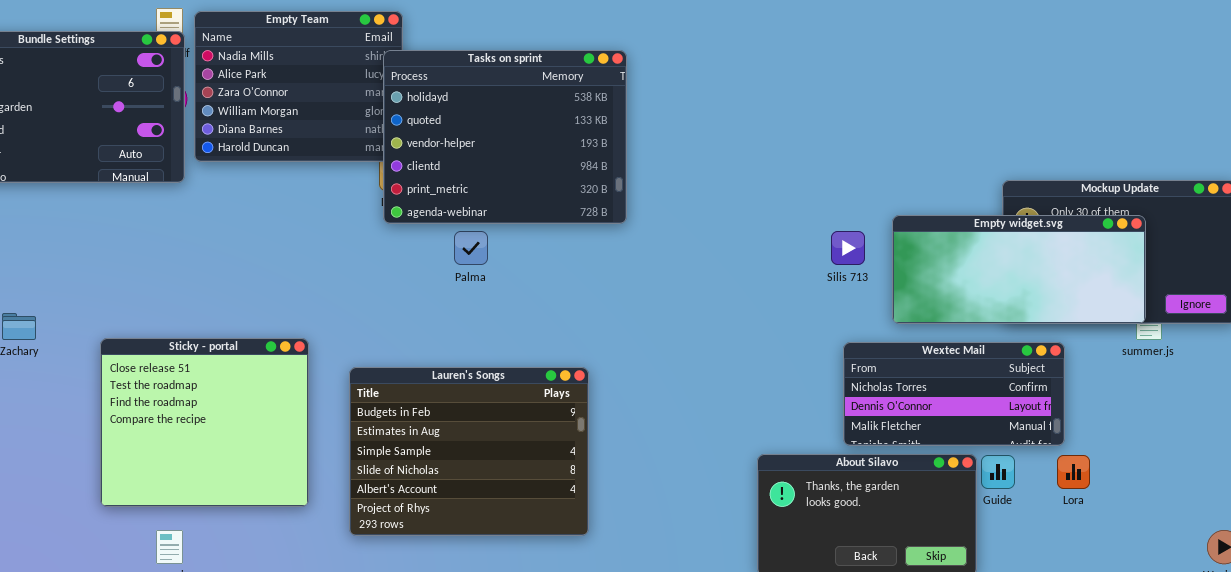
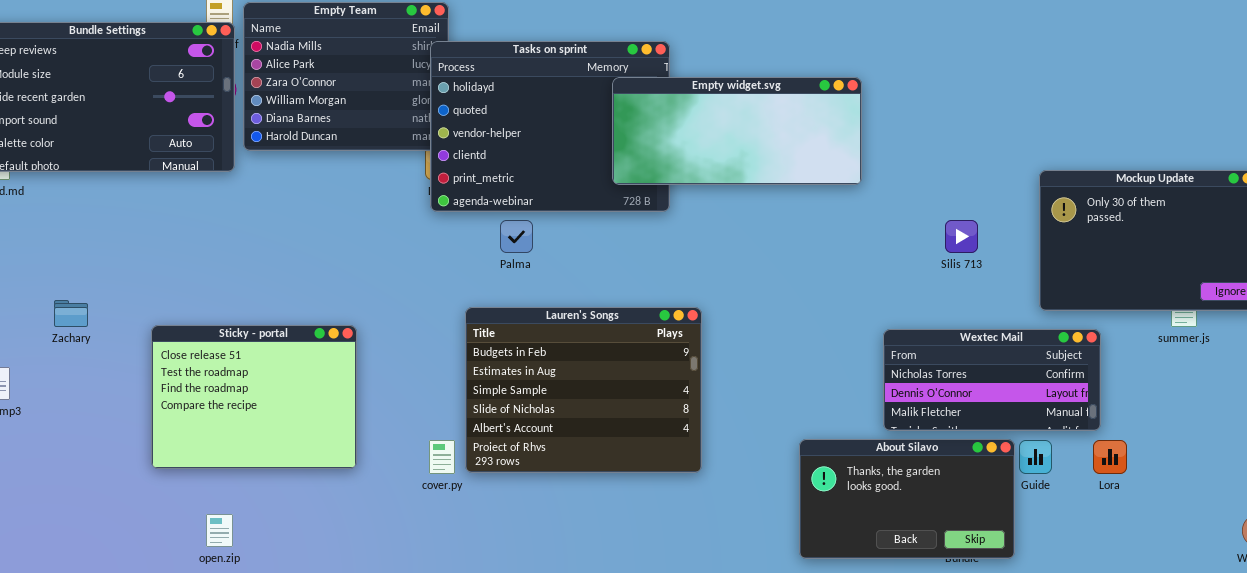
Empty widget.svg: [892,215,1146,324] -> [612,77,862,185], moved
Silis 713: [831,231,865,265] -> [945,220,978,253], moved
Sticky - portal: [100,338,309,507] -> [151,325,357,469], resized
Lauren's Songs: [349,367,589,536] -> [465,307,702,473], moved

